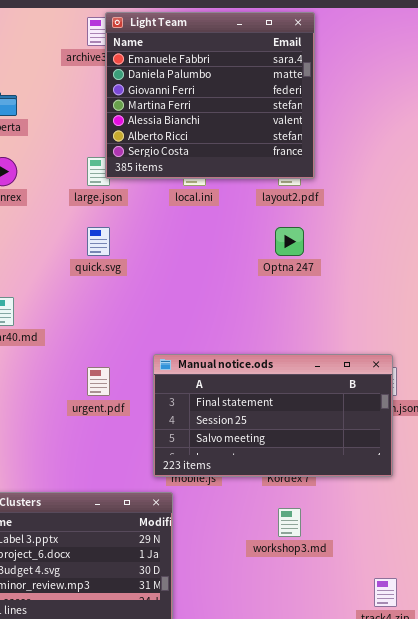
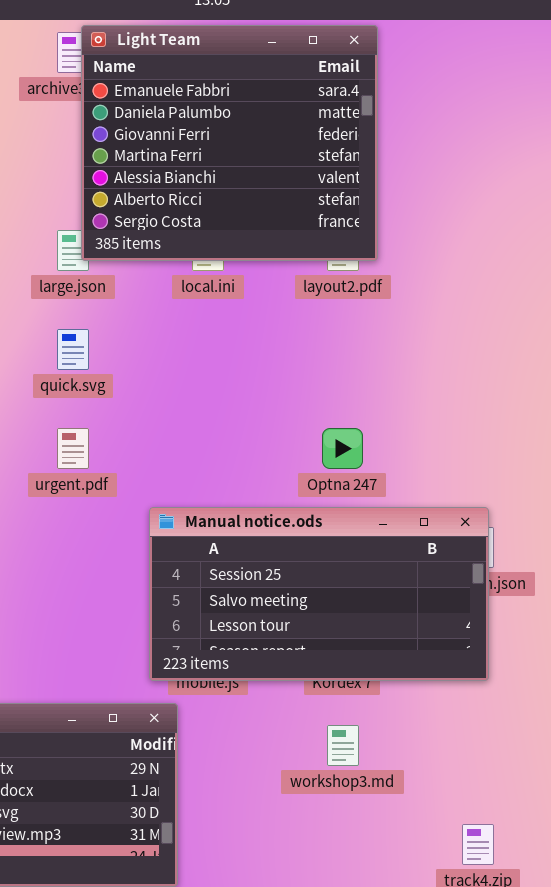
Optna 247: [275,227,304,256] -> [322,428,363,469], moved
Manual notice.ods: [153,354,393,477] -> [149,507,489,681], scrolled down 1 row
urgent.pdf: [87,367,110,396] -> [57,428,89,469], moved

